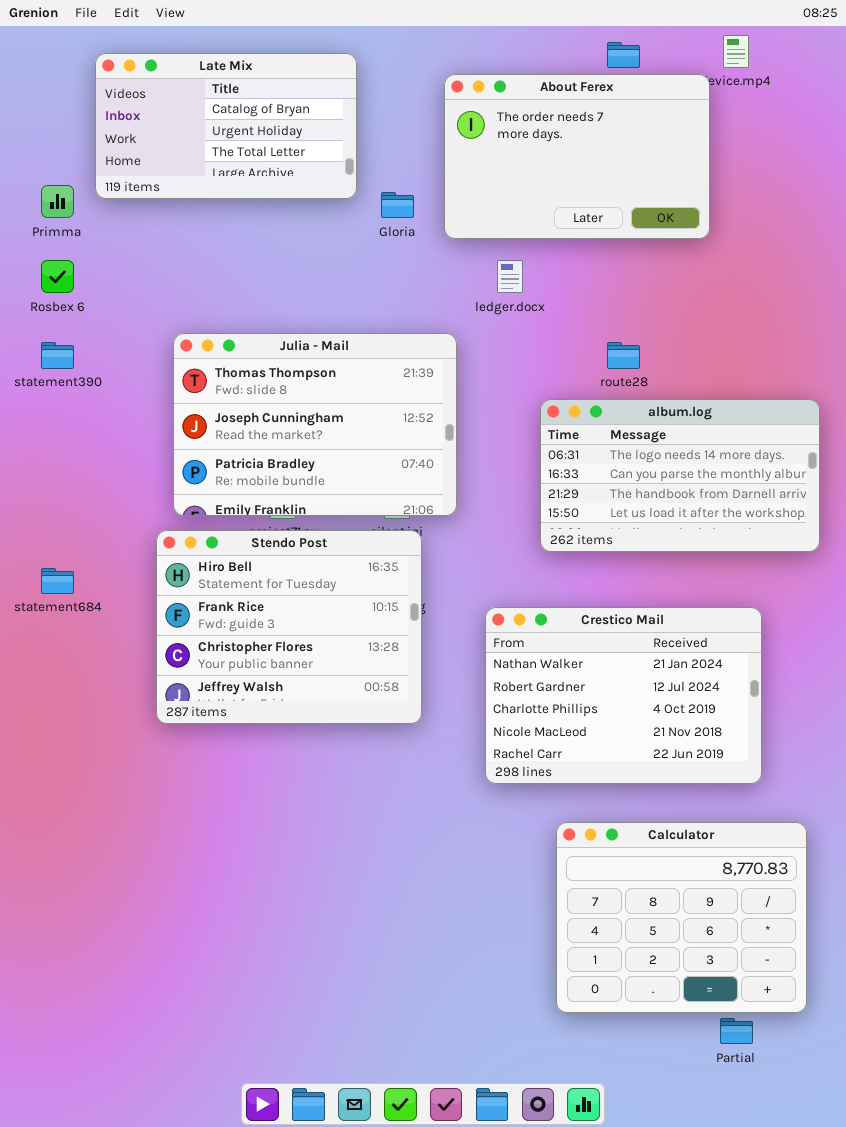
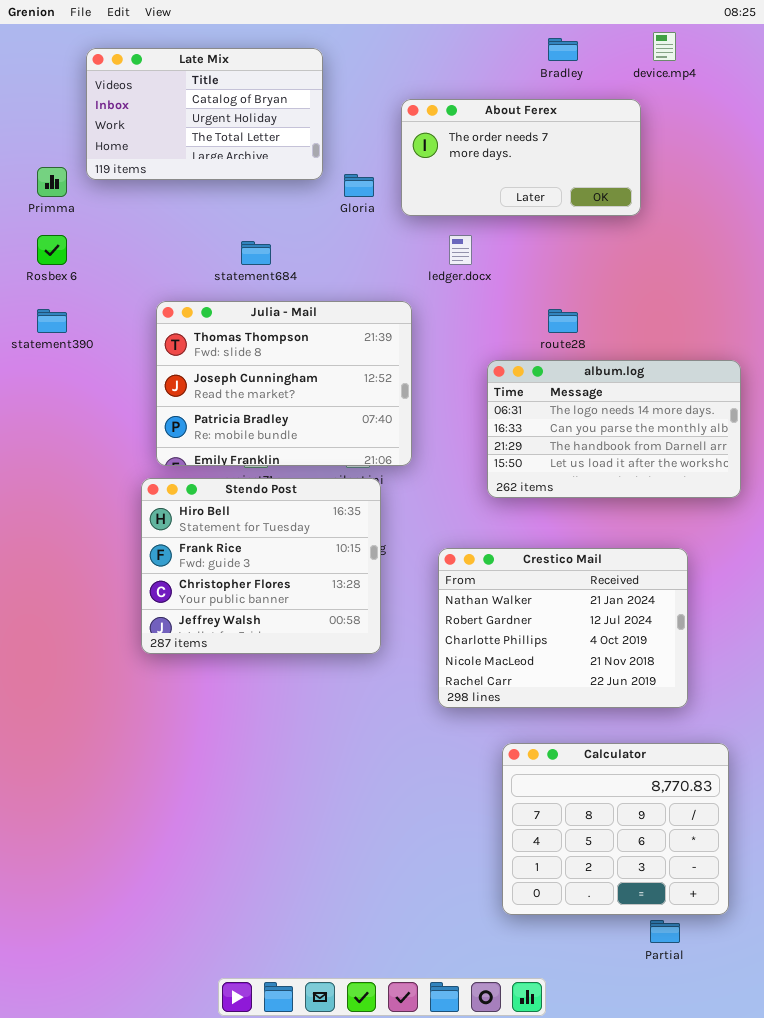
About Ferex: [444,74,710,239] -> [401,99,641,216], resized
statement684: [41,568,74,594] -> [241,241,271,265], moved

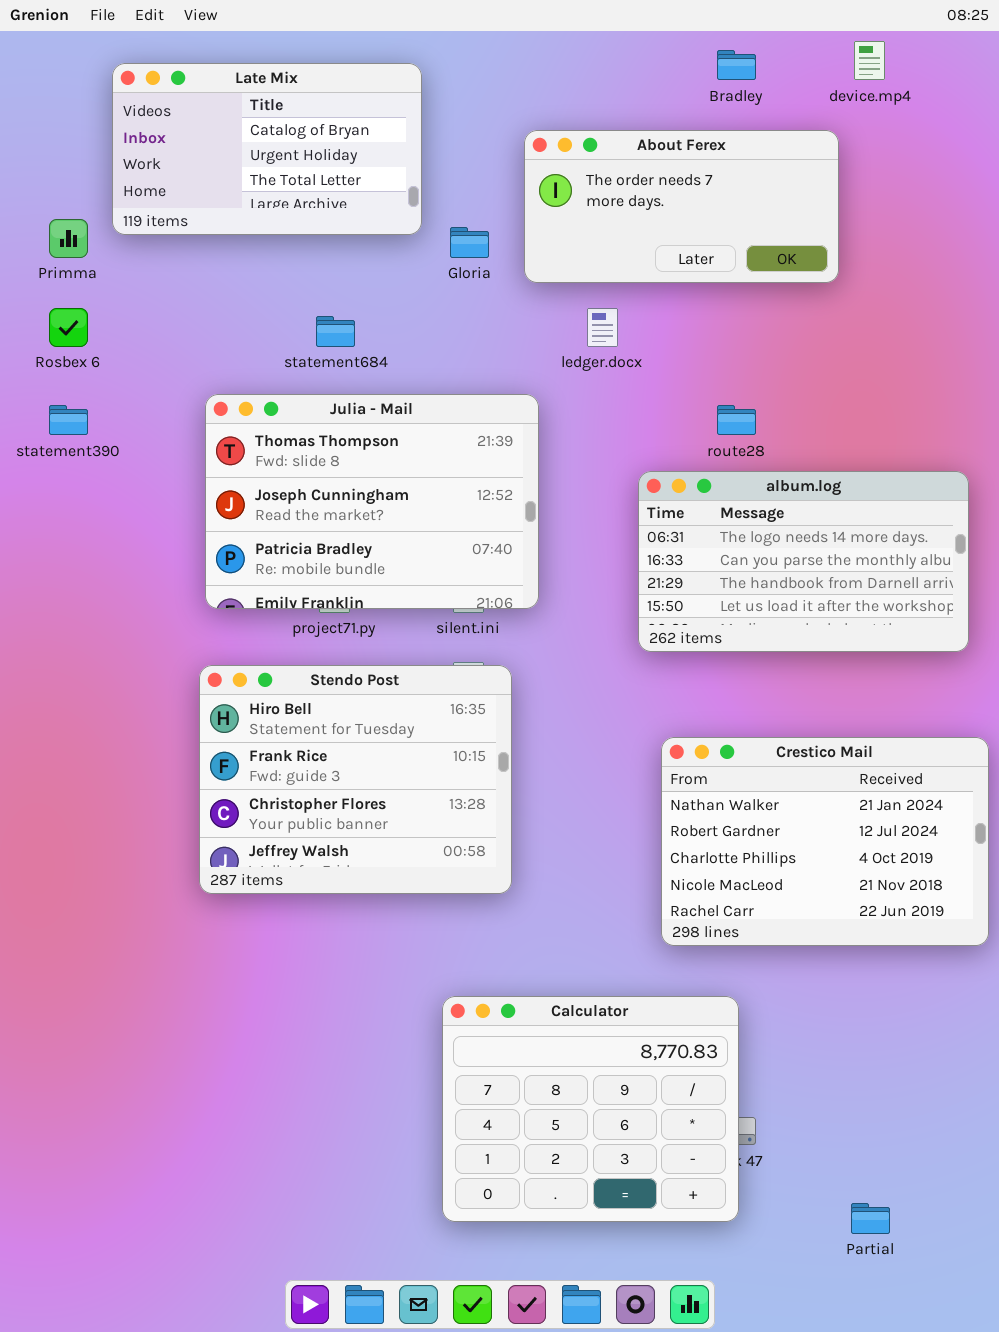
Stendo Post: [141,478,381,654] -> [199,665,512,894], moved
Crestico Mail: [438,548,688,708] -> [661,737,989,946], moved
Calculator: [502,743,729,915] -> [442,996,739,1222], moved

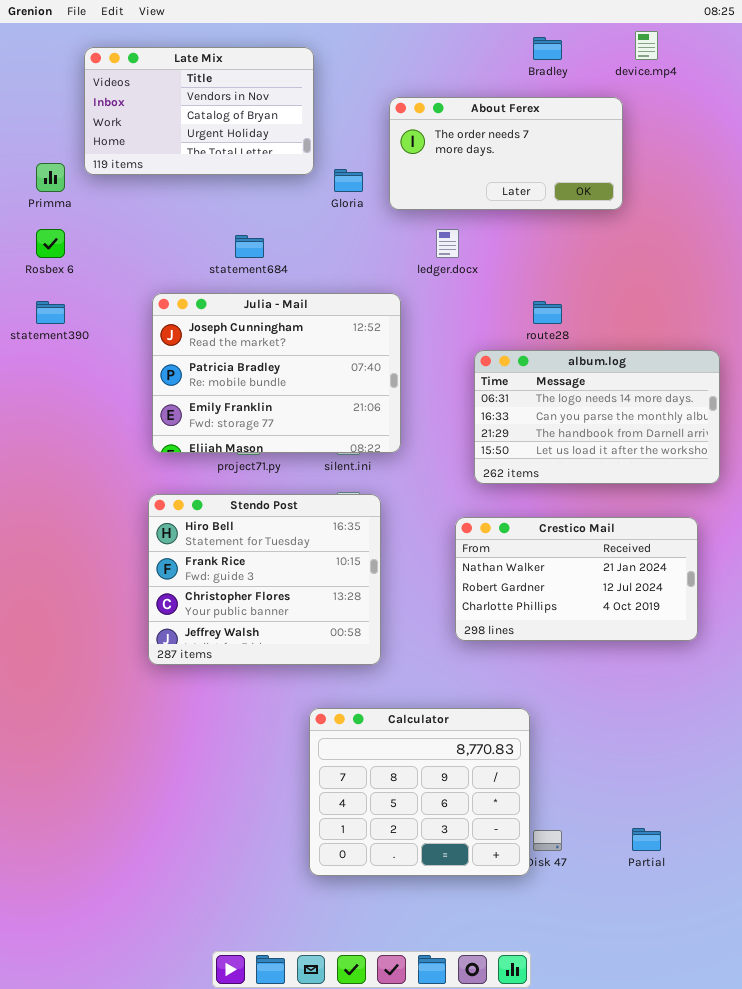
Late Mix: [112,63,422,235] -> [84,47,314,175], scrolled up 1 row
Julia - Mail: [205,394,539,609] -> [152,293,401,453], scrolled down 1 row
Crestico Mail: [661,737,989,946] -> [455,517,698,641], moved, resized
Calculator: [442,996,739,1222] -> [309,708,530,876], moved
Partial: [851,1203,890,1234] -> [632,828,661,851], moved

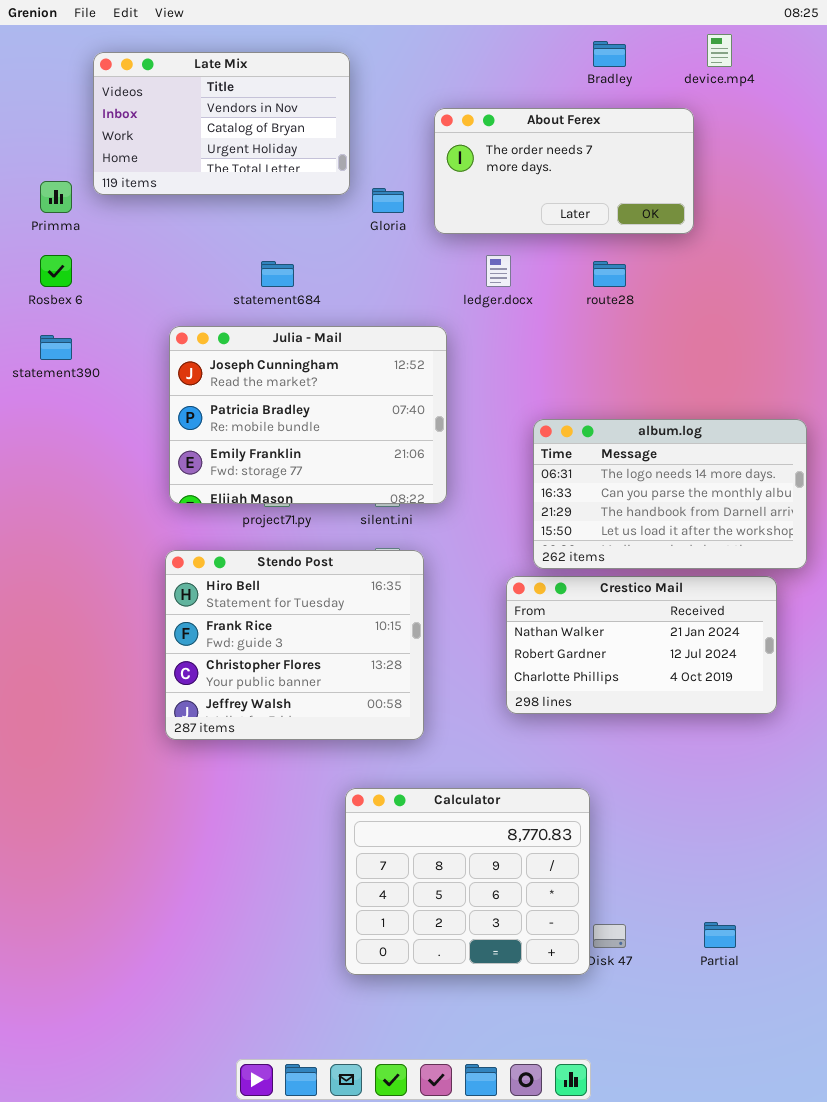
route28: [533,301,562,324] -> [593,261,626,287], moved
album.log: [474,350,720,484] -> [533,419,807,569], moved

